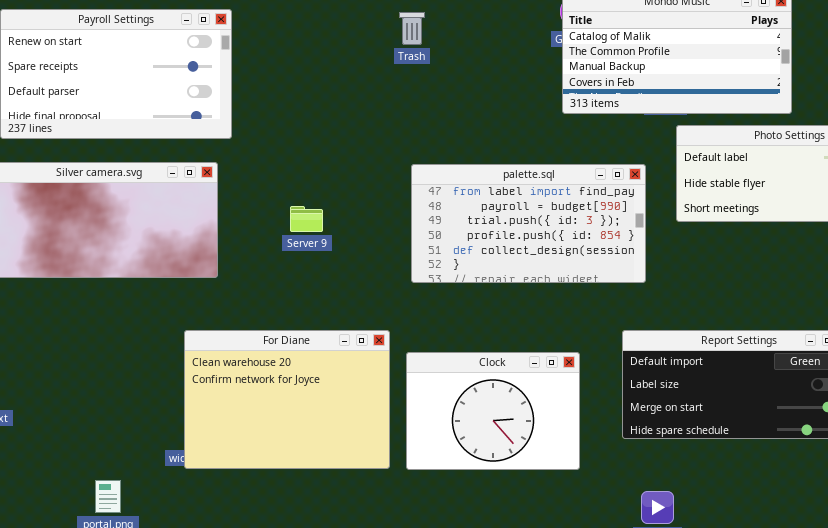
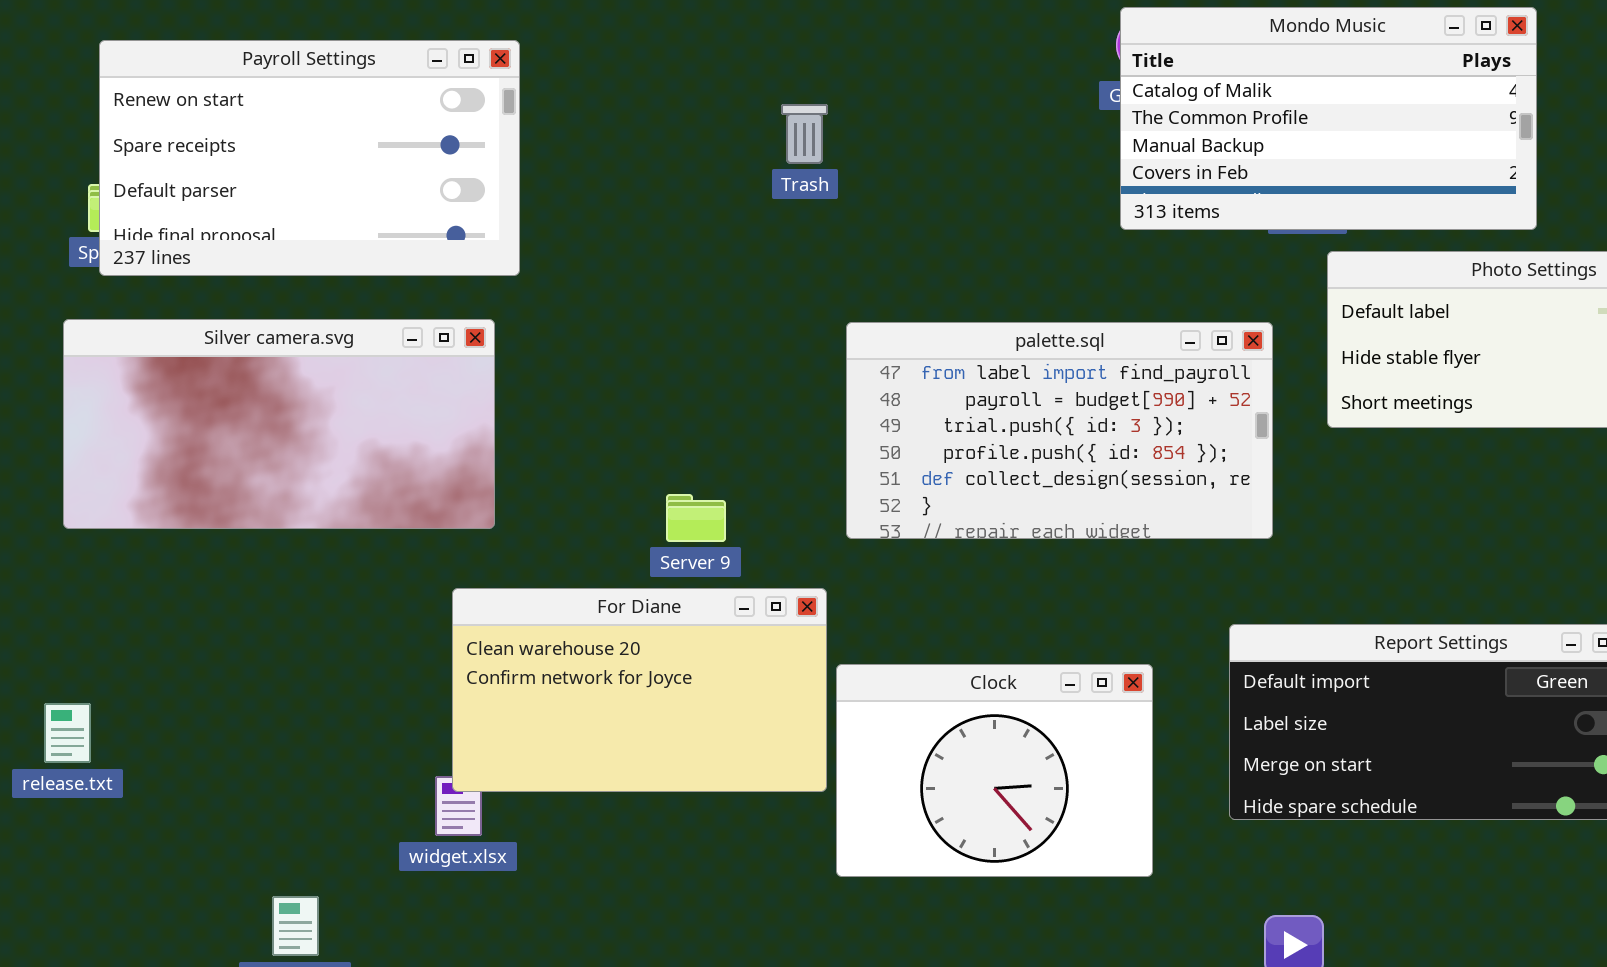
Trash: [399,12,425,45] -> [781,104,828,164], moved
Server 9: [290,206,323,232] -> [666,494,726,542], moved
For Diane: [184,330,390,469] -> [452,588,827,792], moved, resized

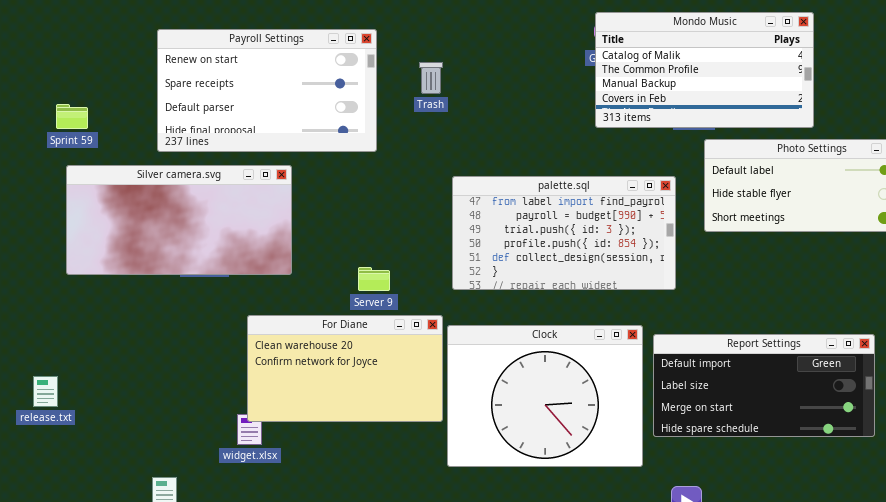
Payroll Settings: [99,40,520,276] -> [157,29,377,152], moved
Silver camera.svg: [63,319,495,529] -> [66,165,292,275], moved
Clock: [836,664,1153,877] -> [447,325,643,467], resized

